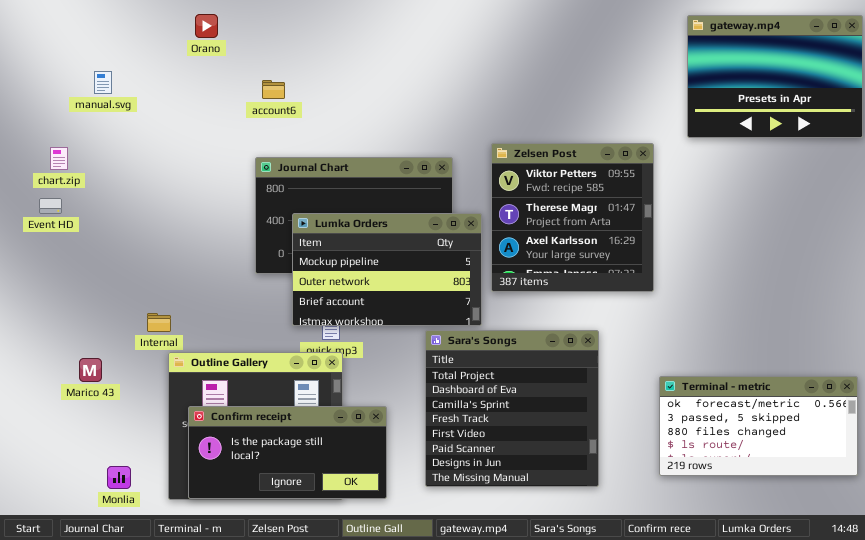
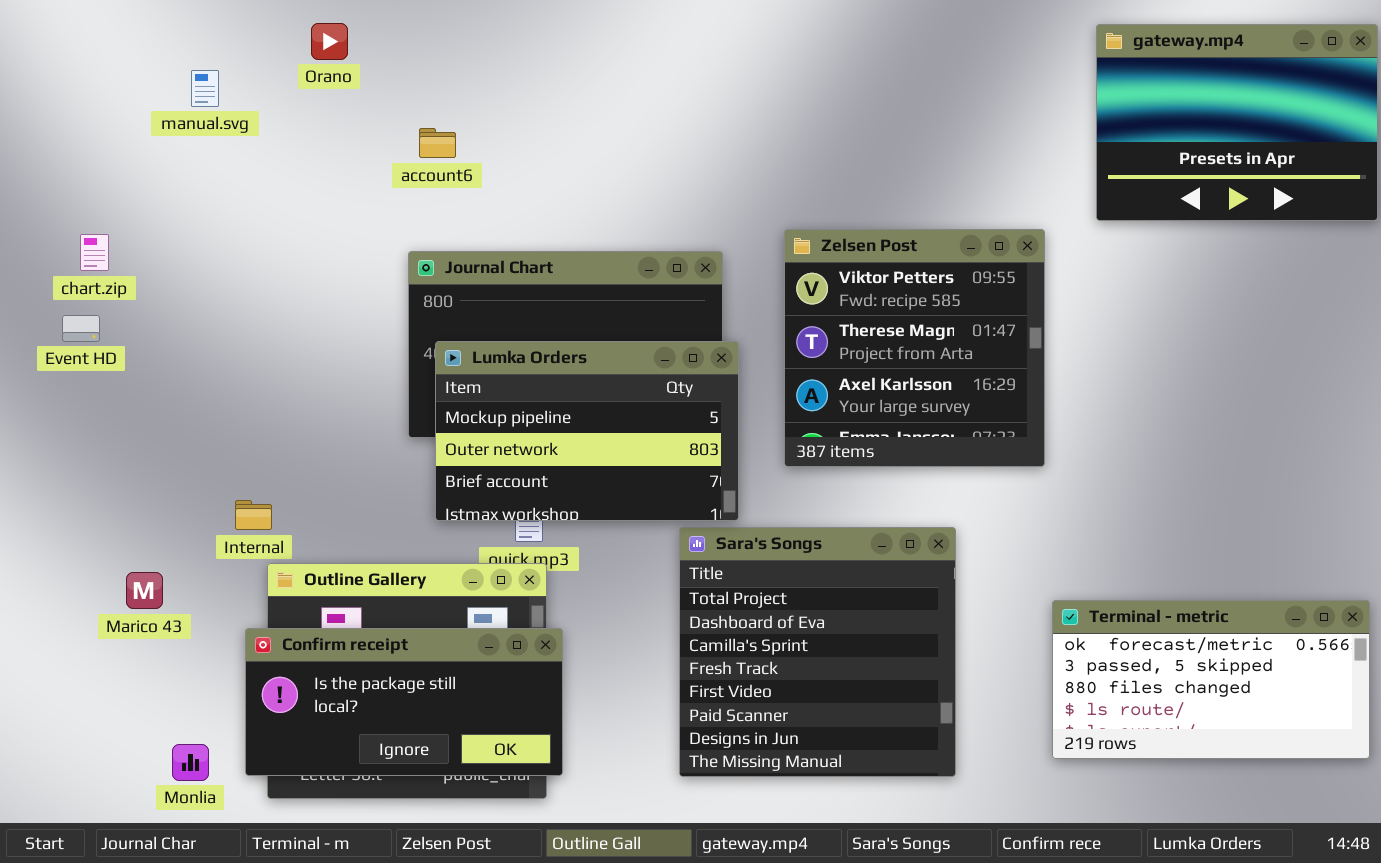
manual.svg: [94,71,112,94] -> [191,70,219,107], moved
Lumka Orders: [292,213,482,326] -> [435,341,739,521], moved
Confirm receipt: [188,406,387,499] -> [245,628,563,776], moved

